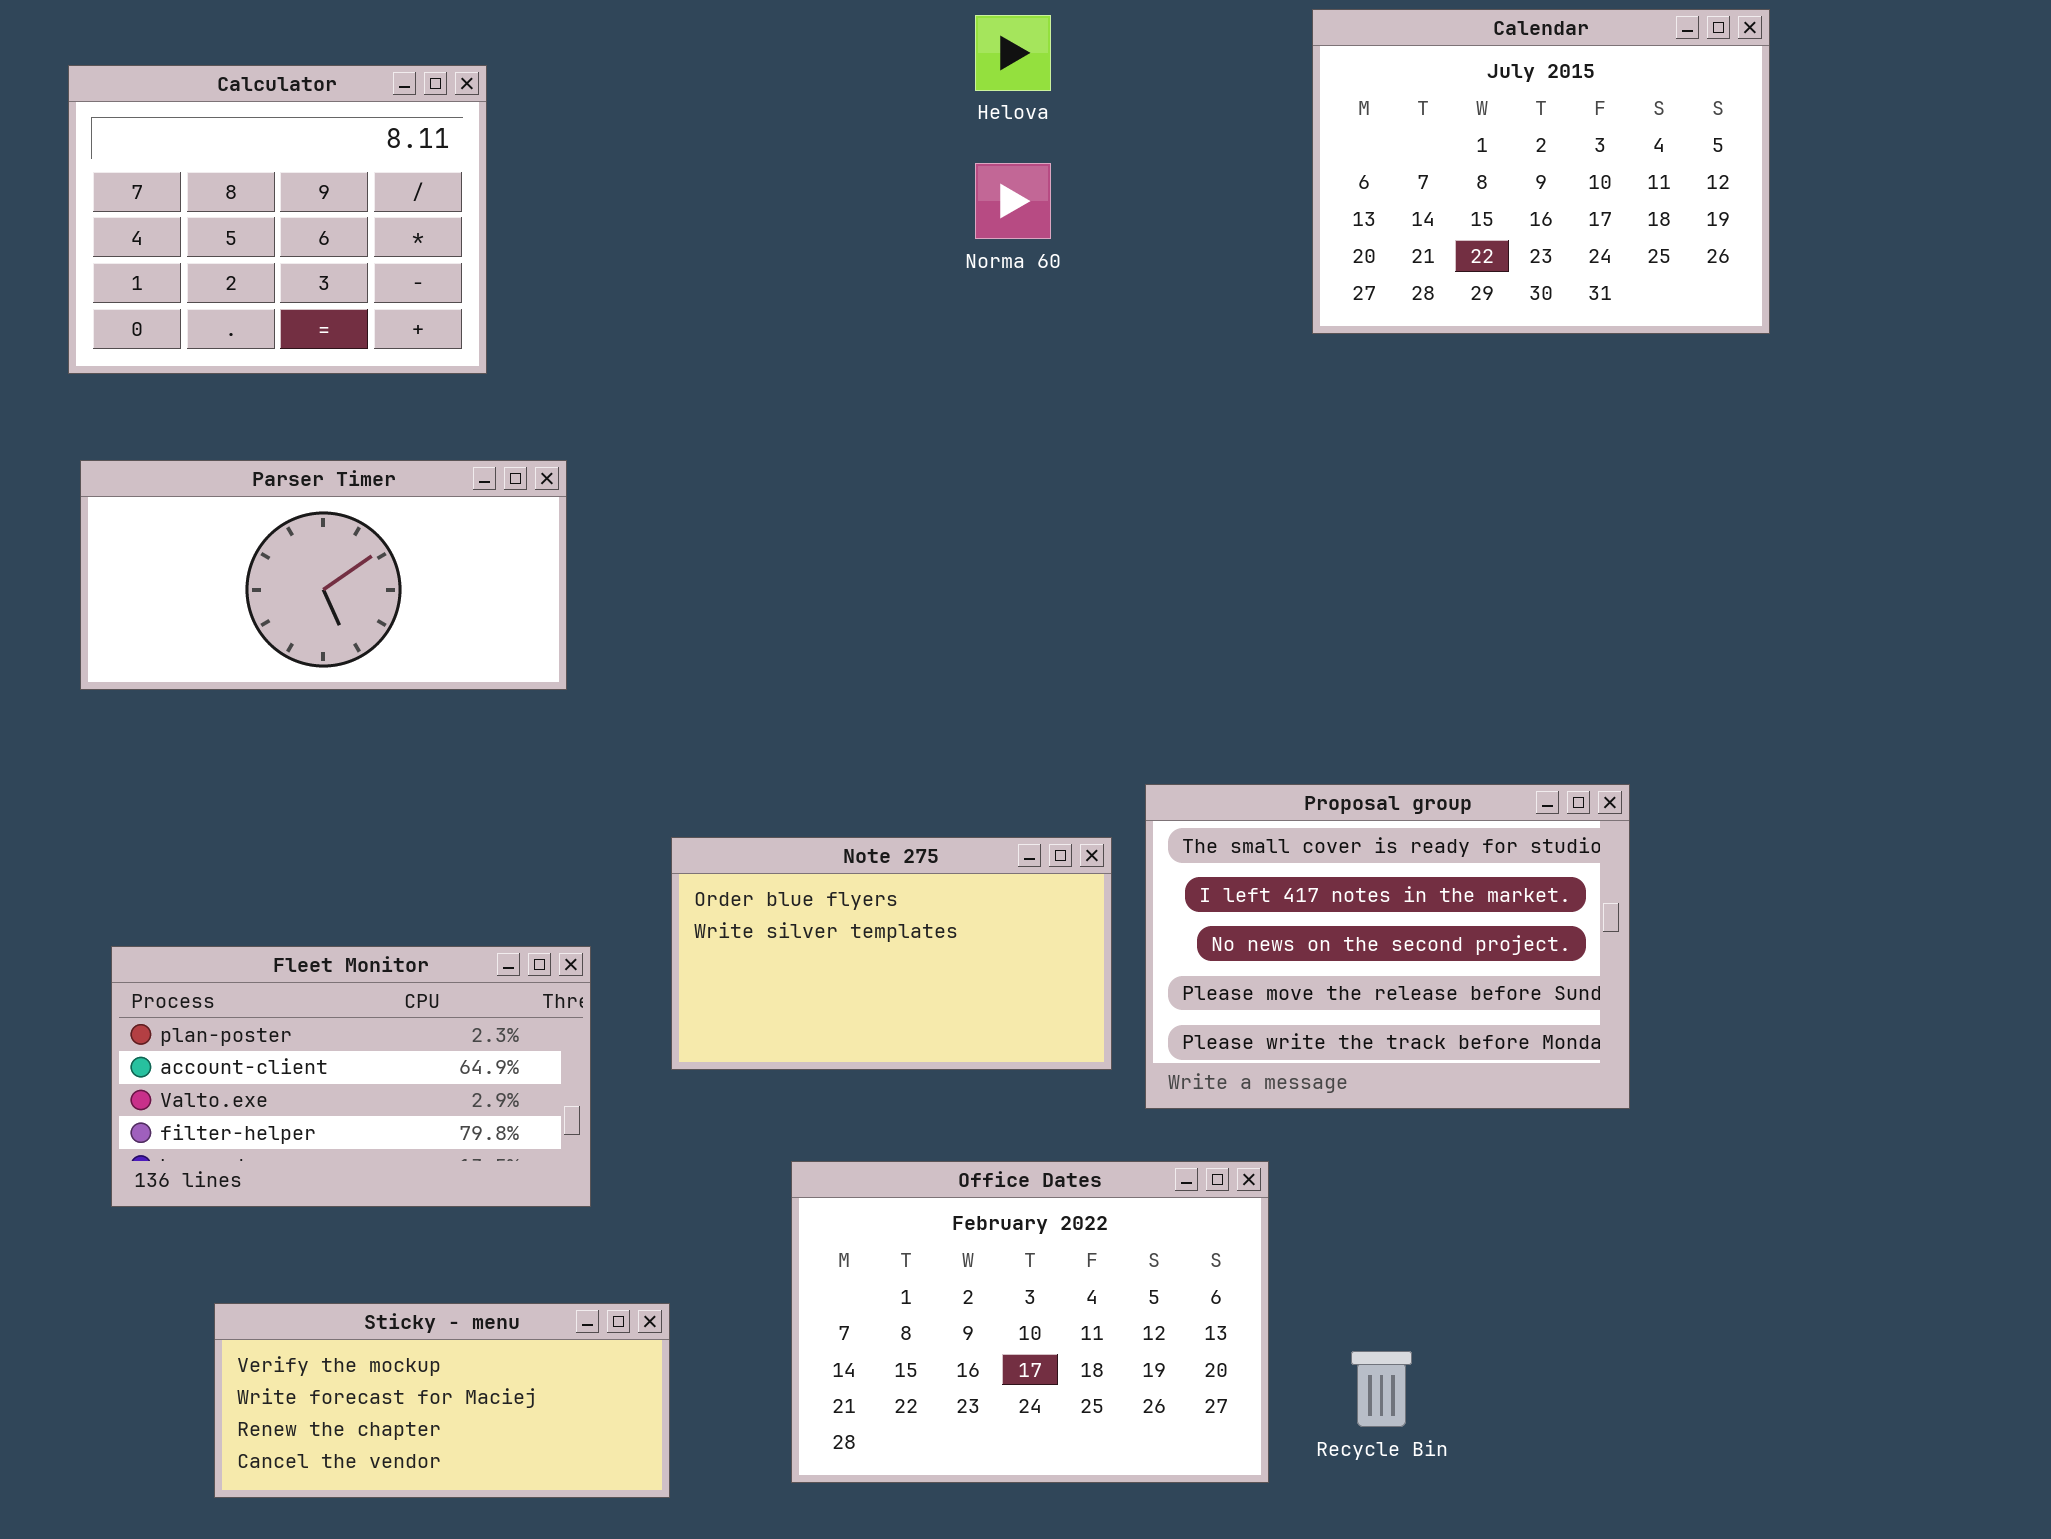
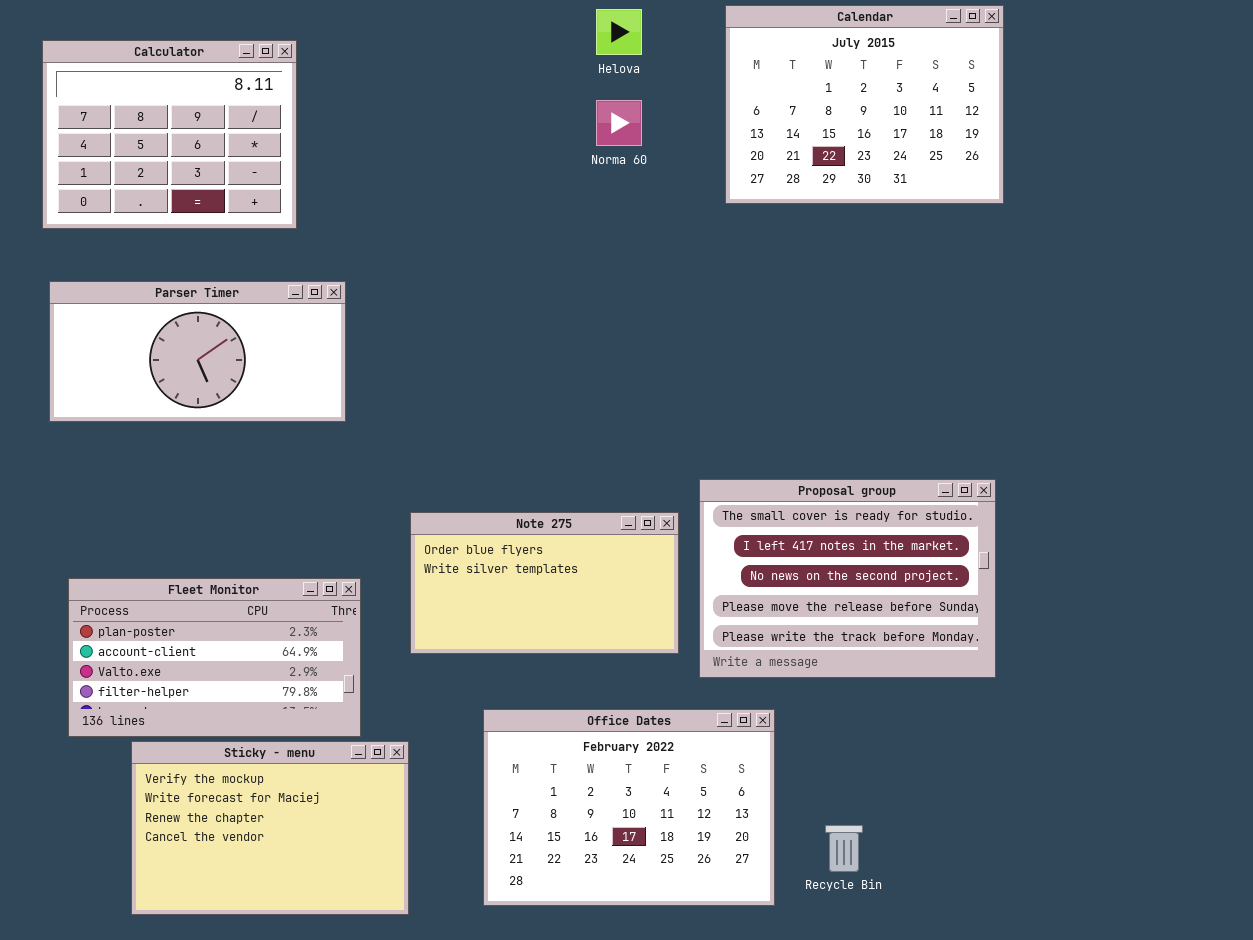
Calendar: [1312,9,1770,334] -> [725,5,1004,204], moved
Sticky - menu: [214,1303,670,1498] -> [131,741,409,915], resized

